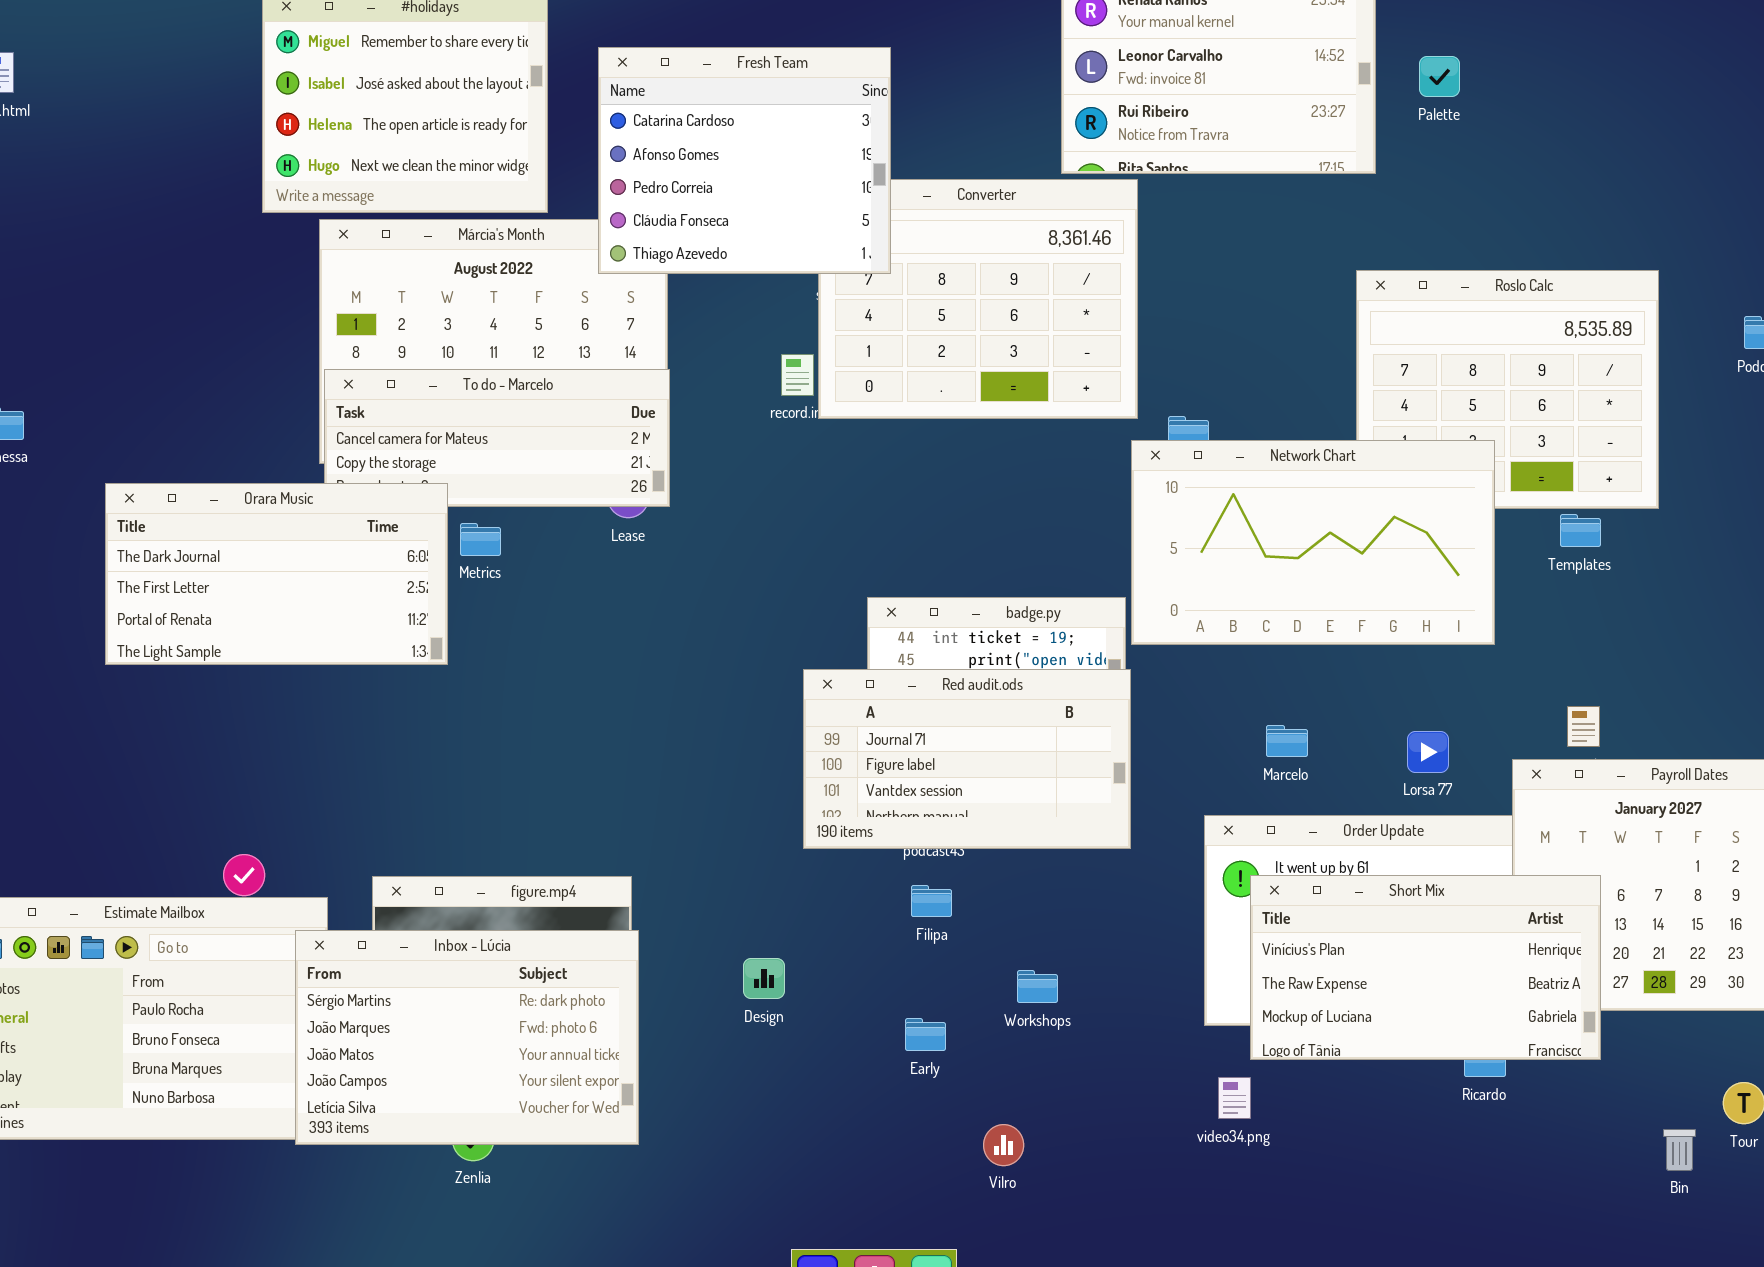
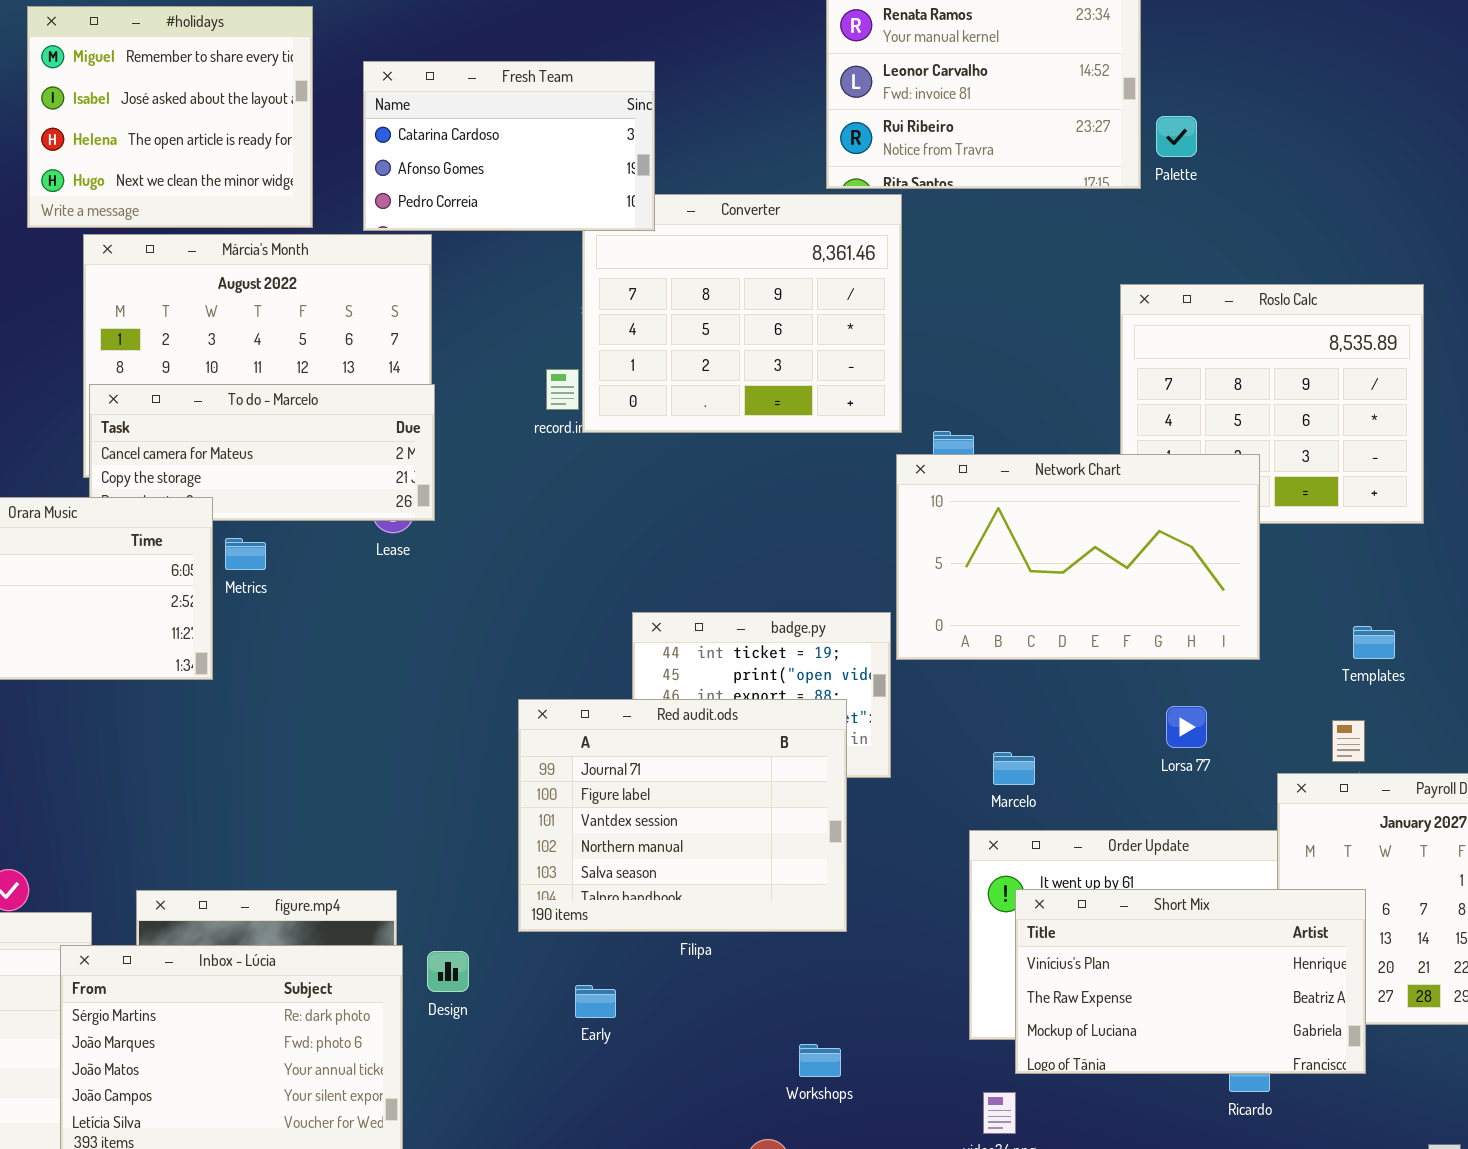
Fresh Team: [598,47,891,274] -> [363,61,655,231], resized
Palette: [1419,56,1460,97] -> [1156,116,1197,157], moved
Templates: [1560,514,1601,547] -> [1353,626,1395,659], moved
Red audit.ods: [803,669,1131,849] -> [518,699,847,932], moved, resized
Marcelo: [1266,725,1308,757] -> [993,752,1035,785], moved
Lorsa 77: [1407,731,1449,773] -> [1166,706,1207,748], moved
Design: [743,958,785,999] -> [427,951,469,992], moved
Workshops: [1017,970,1058,1003] -> [799,1044,841,1077], moved
Early: [905,1018,946,1051] -> [575,985,616,1018], moved

